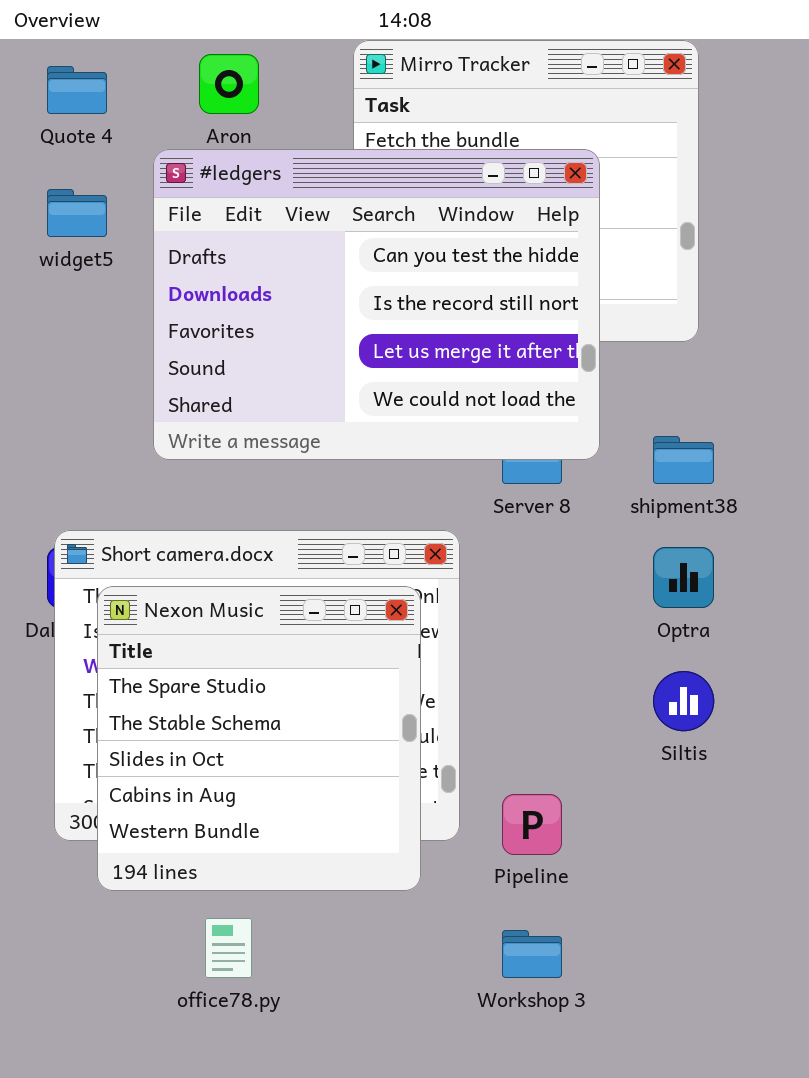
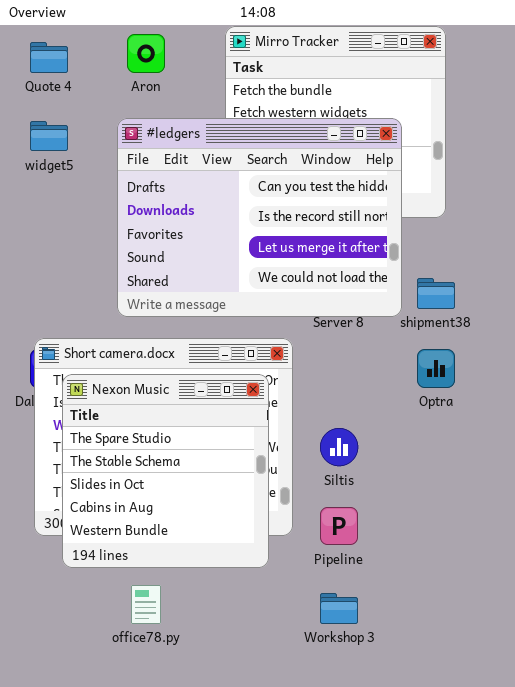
#ledgers: [153,149,600,460] -> [117,118,402,317], moved
Siltis: [653,671,714,731] -> [320,428,358,466], moved

